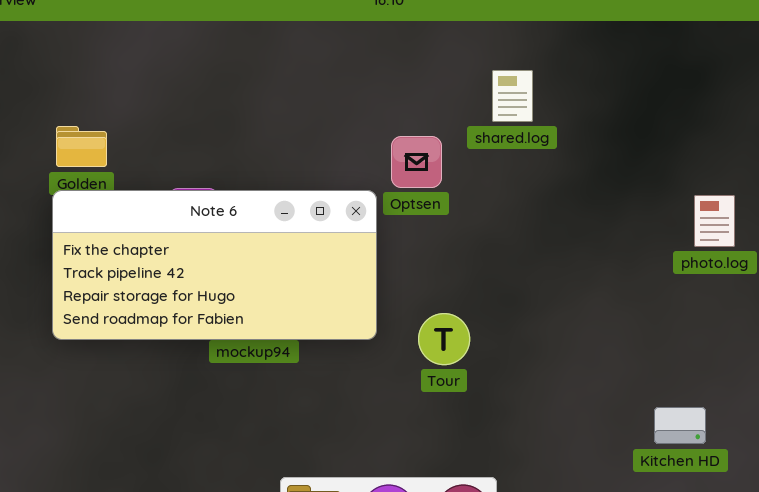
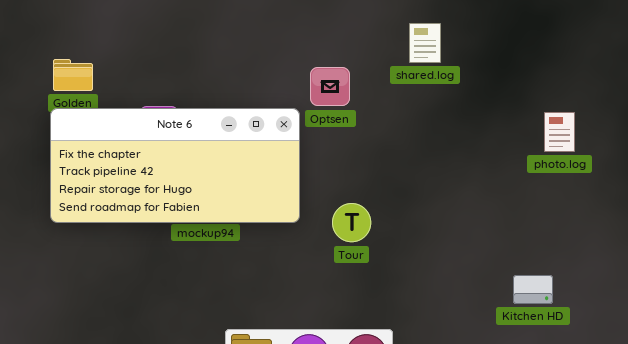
shared.log: [492,70,533,122] -> [409,23,441,63], moved

